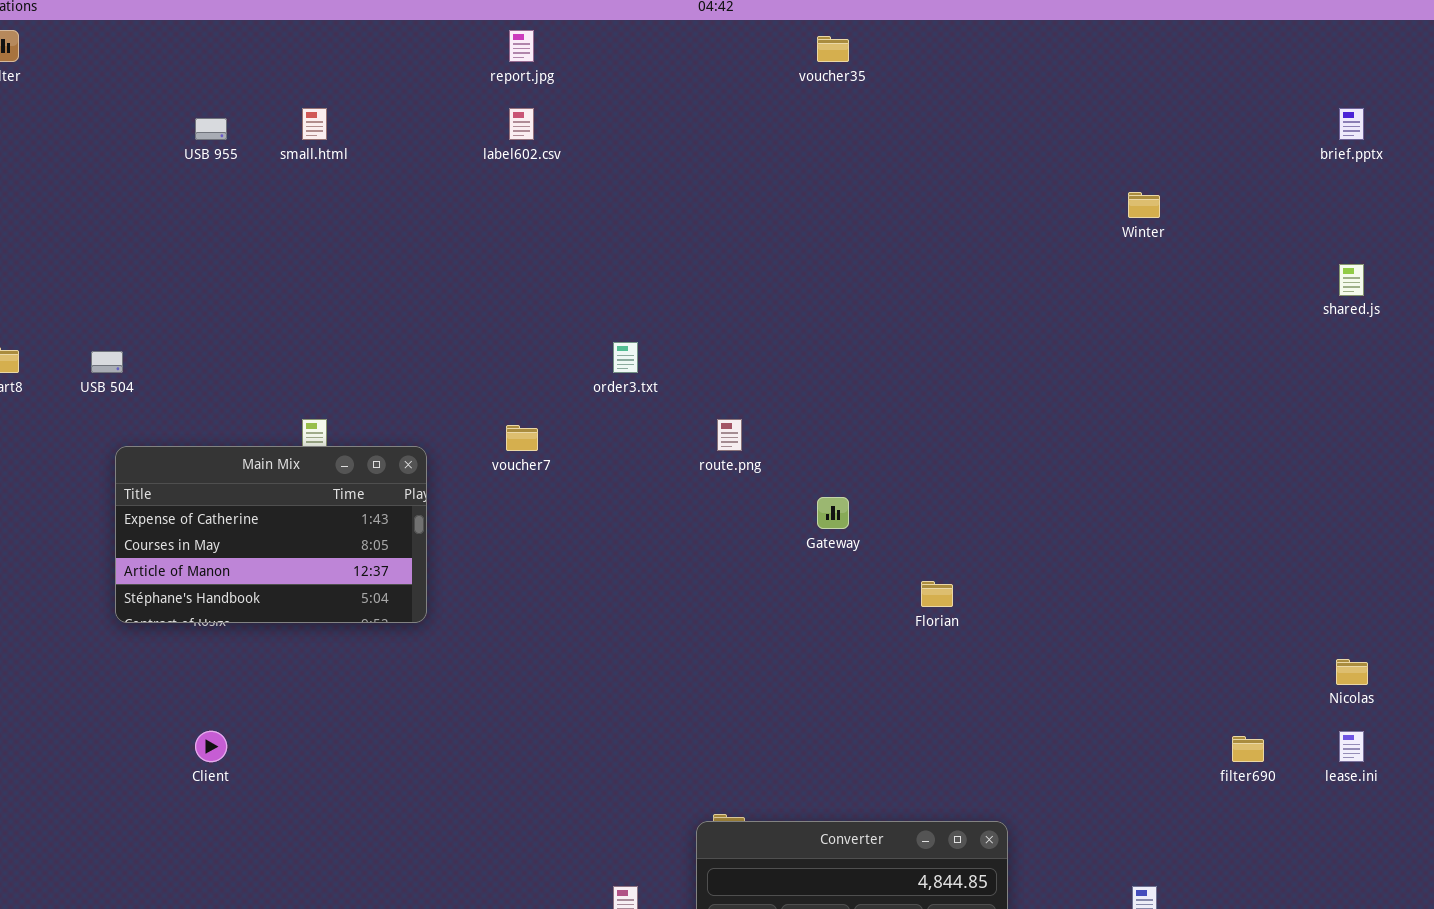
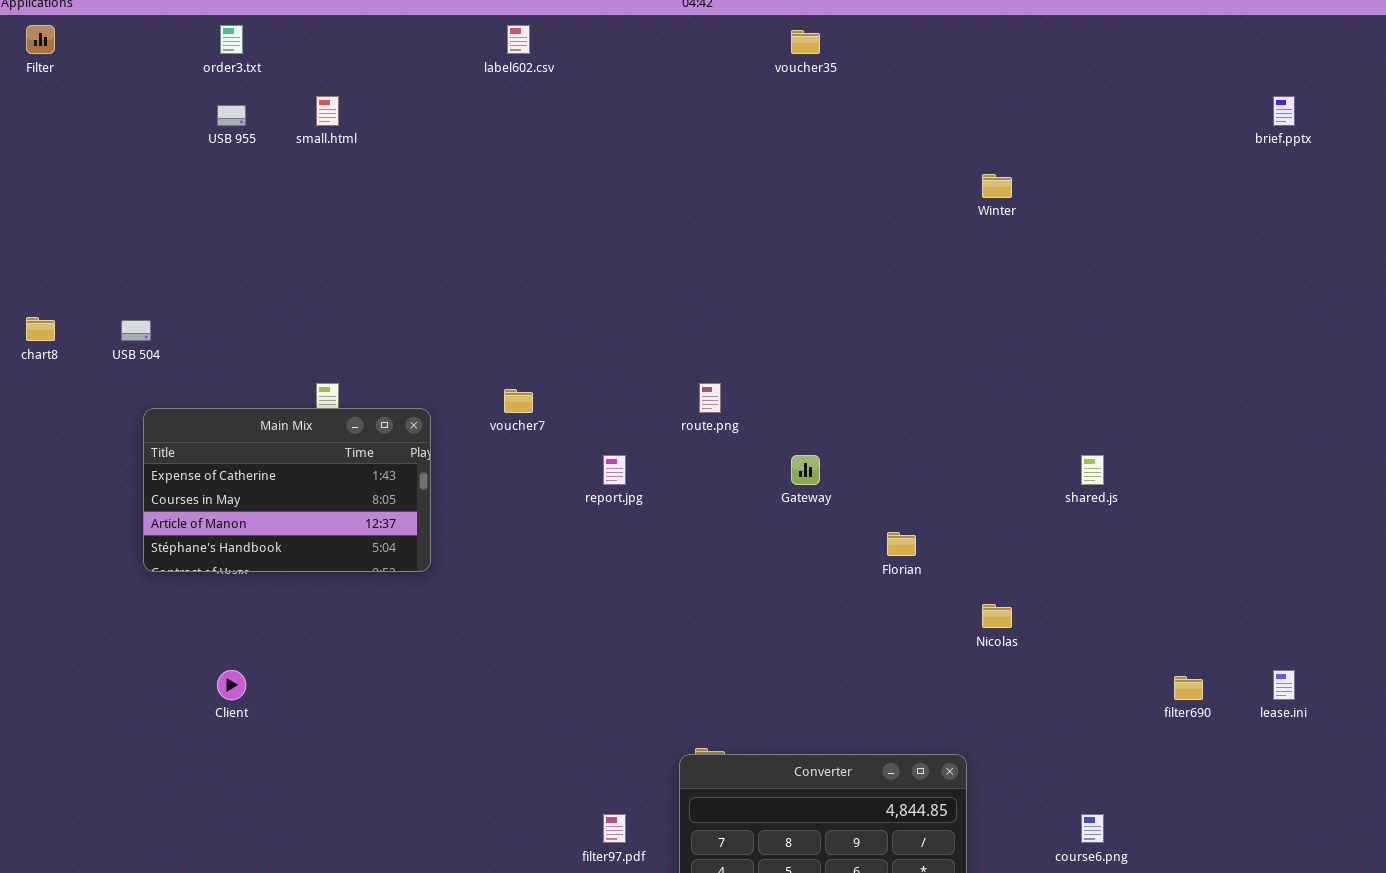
report.jpg: [509,30,534,62] -> [603,455,626,485], moved
label602.csv: [509,108,534,140] -> [507,25,530,54], moved
Winter: [1128,192,1160,218] -> [982,174,1012,198], moved
shared.js: [1339,264,1364,296] -> [1081,455,1104,485], moved
order3.txt: [613,342,638,373] -> [220,25,243,54], moved
Nicolas: [1336,659,1368,685] -> [982,604,1012,628], moved

